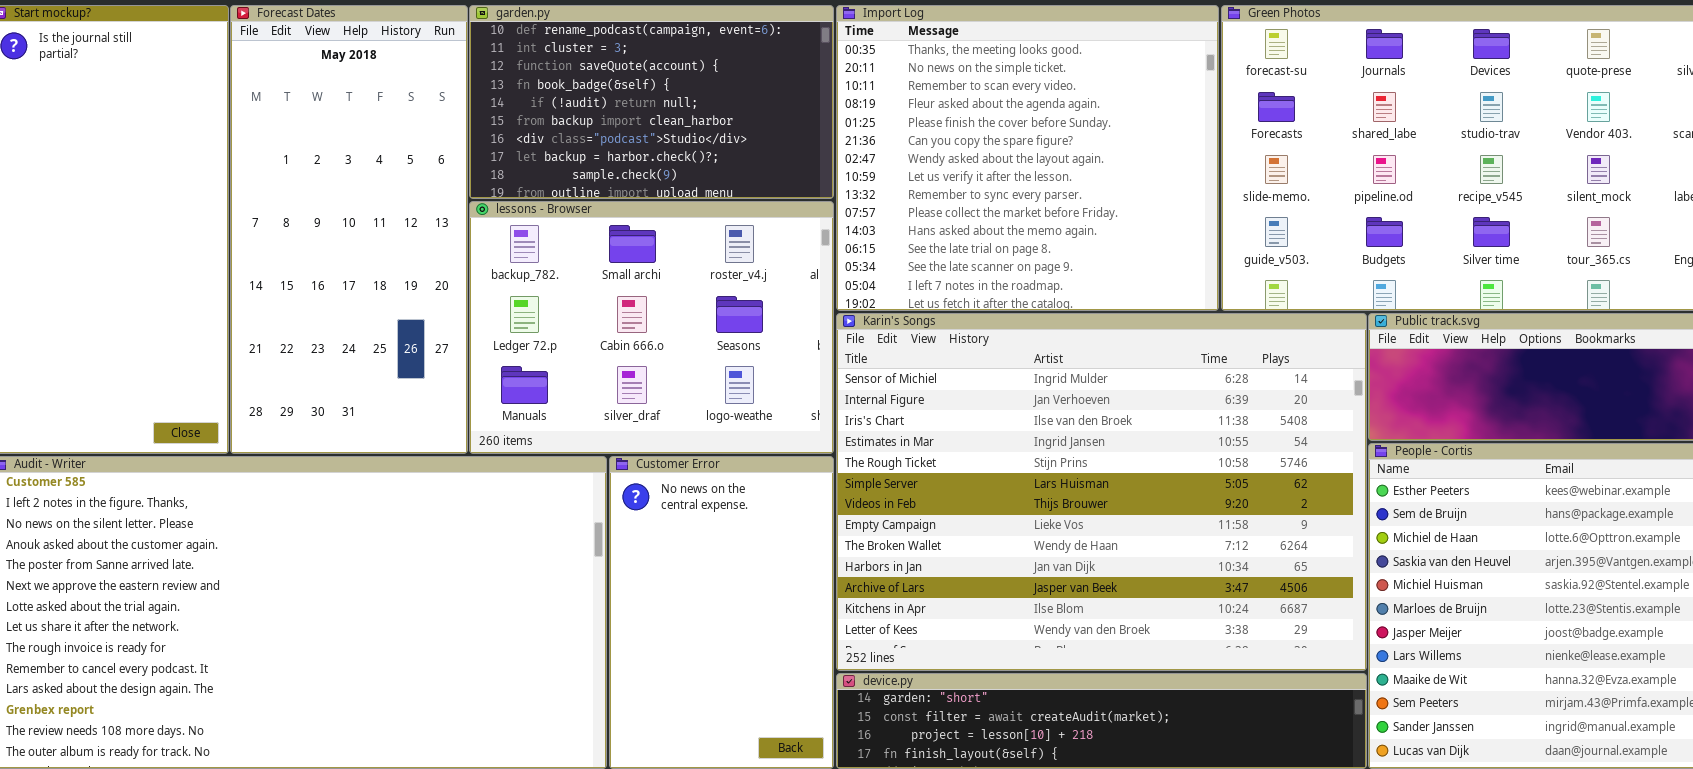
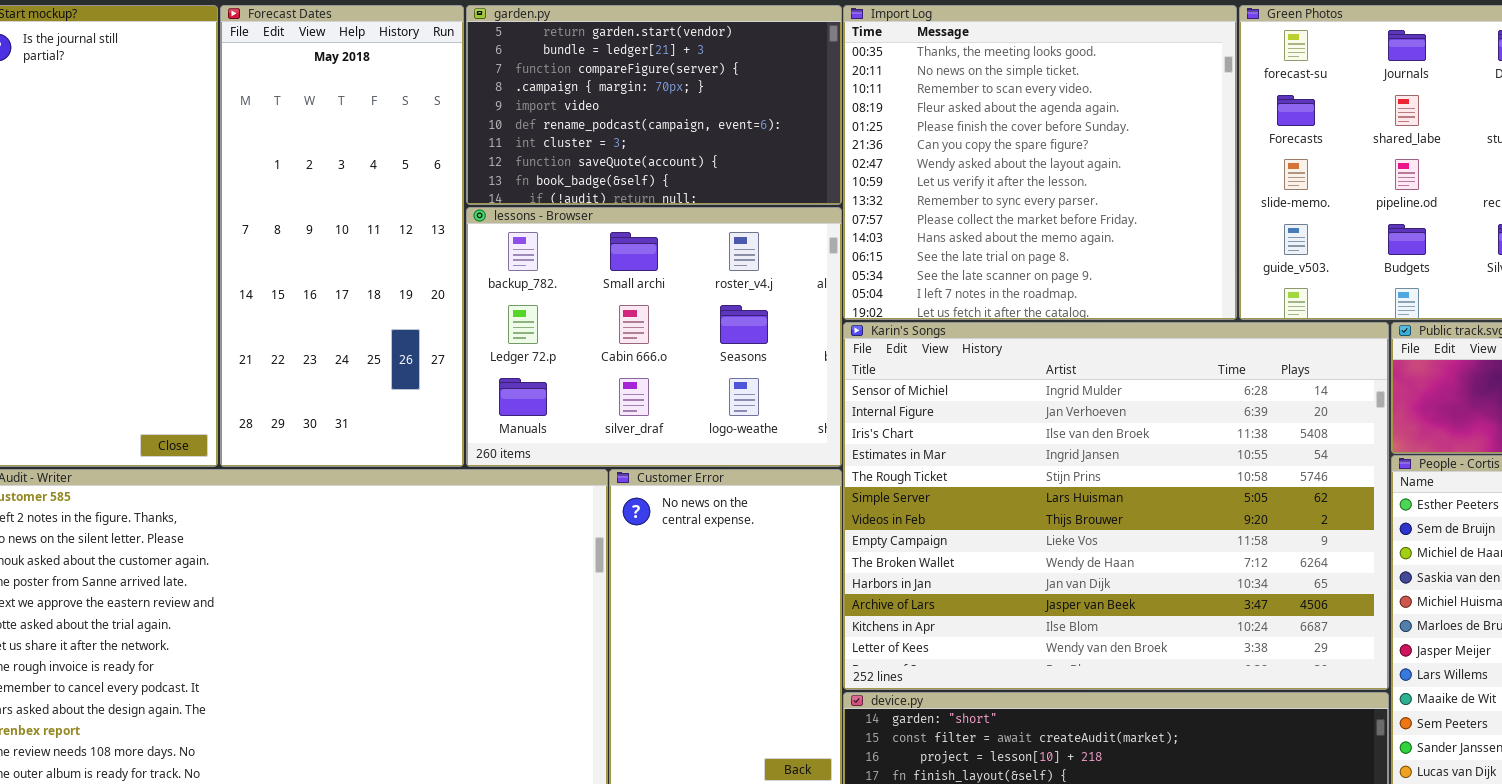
garden.py: [469,5,834,199] -> [466,5,842,205], scrolled up 5 rows

